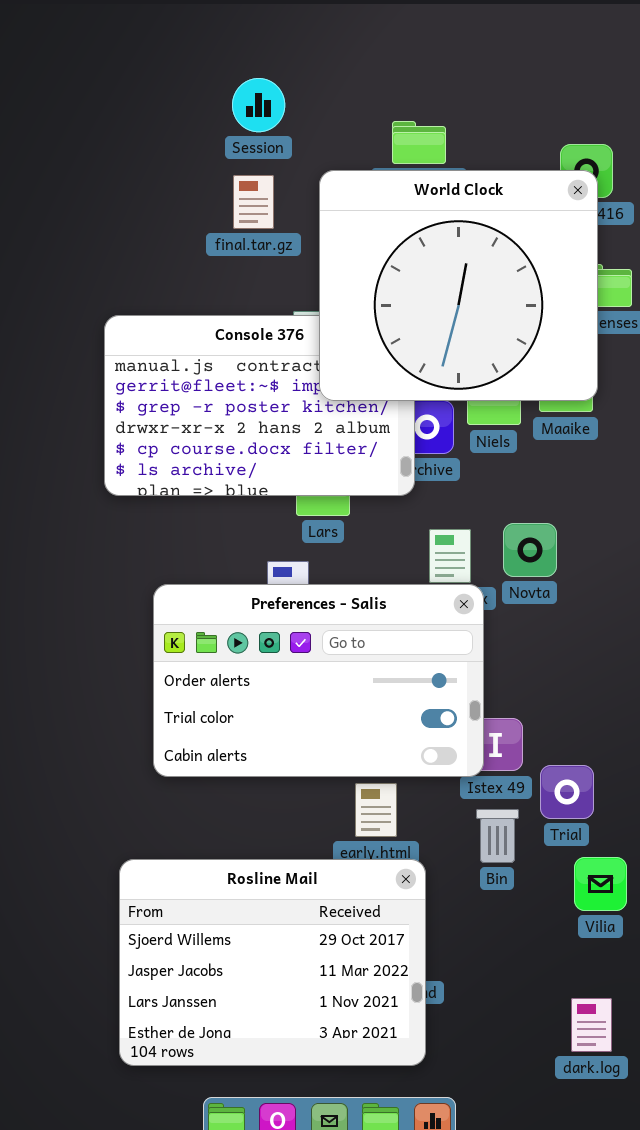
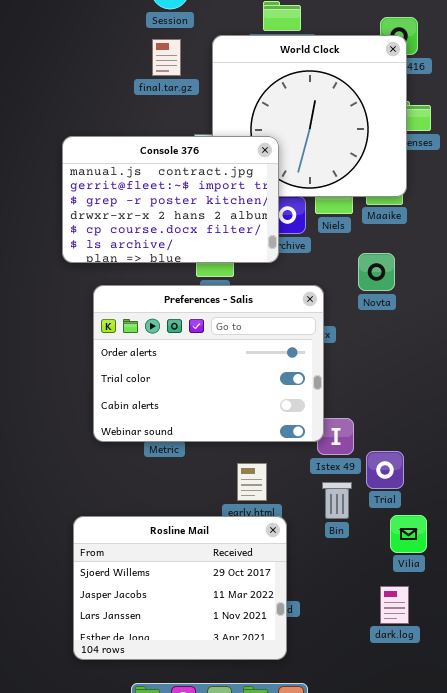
Console 376: [104,315,415,496] -> [62,136,279,263], raised
Novta: [503,523,557,577] -> [358,253,395,291], moved
Preferences - Salis: [153,584,484,777] -> [93,285,324,442], moved, resized
dark.log: [571,998,612,1052] -> [380,586,409,624], moved

